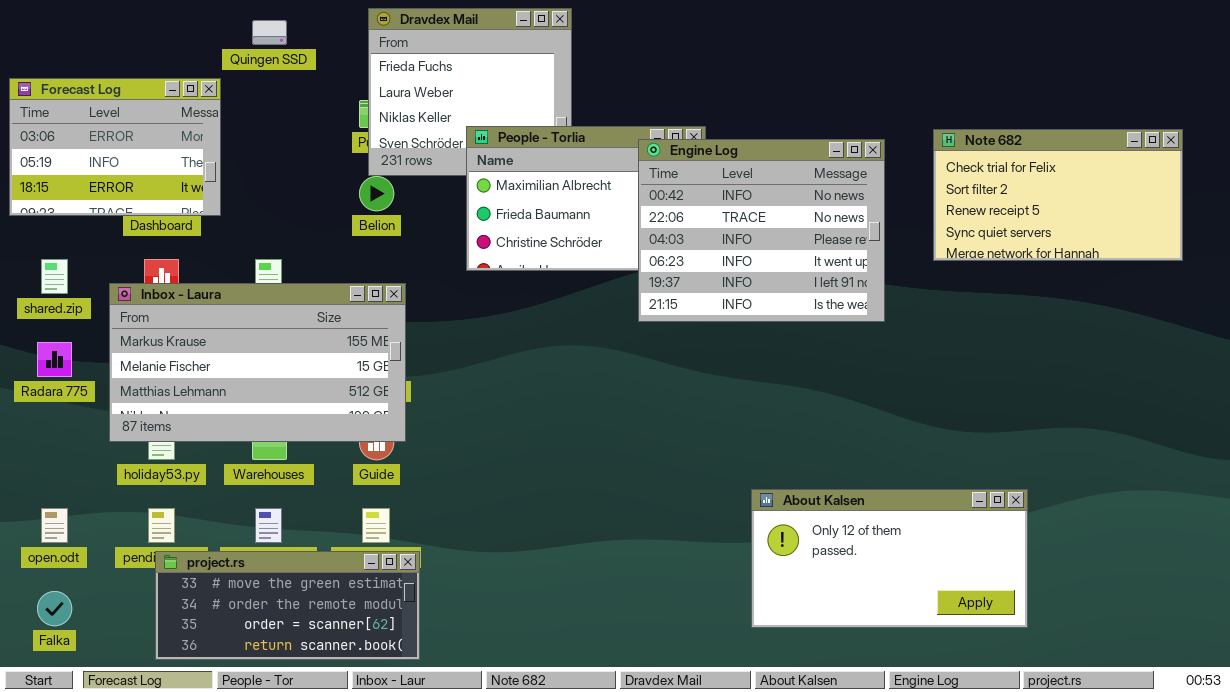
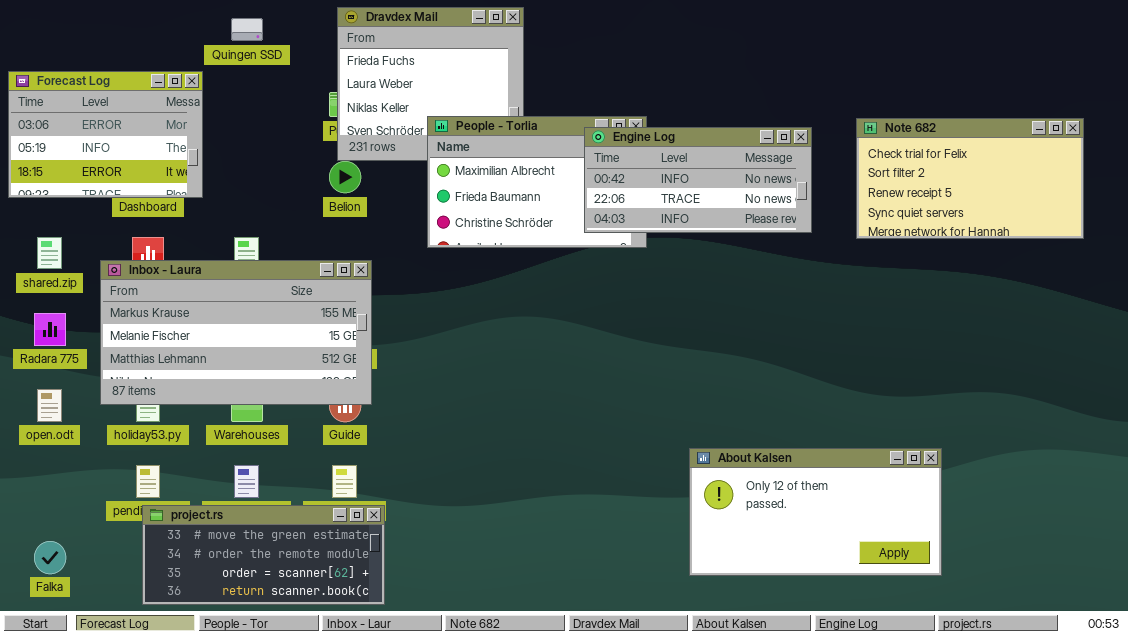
Engine Log: [638,139,885,322] -> [584,127,812,233], resized
open.odt: [41,508,68,543] -> [37,389,62,422], moved

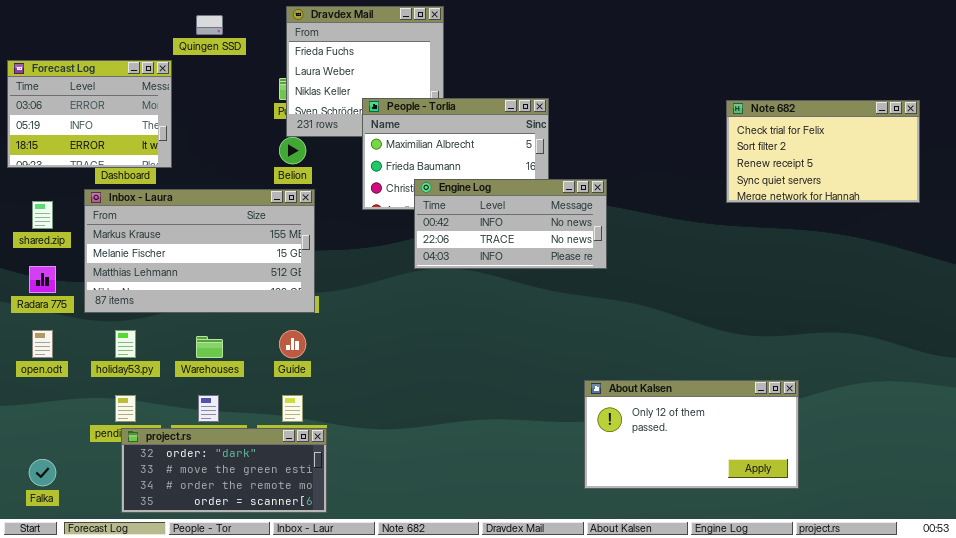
Engine Log: [584,127,812,233] -> [414,179,607,269], moved
Inbox - Laura: [100,260,372,405] -> [84,189,315,313], moved
project.rs: [142,505,385,605] -> [121,428,327,513], scrolled up 1 row

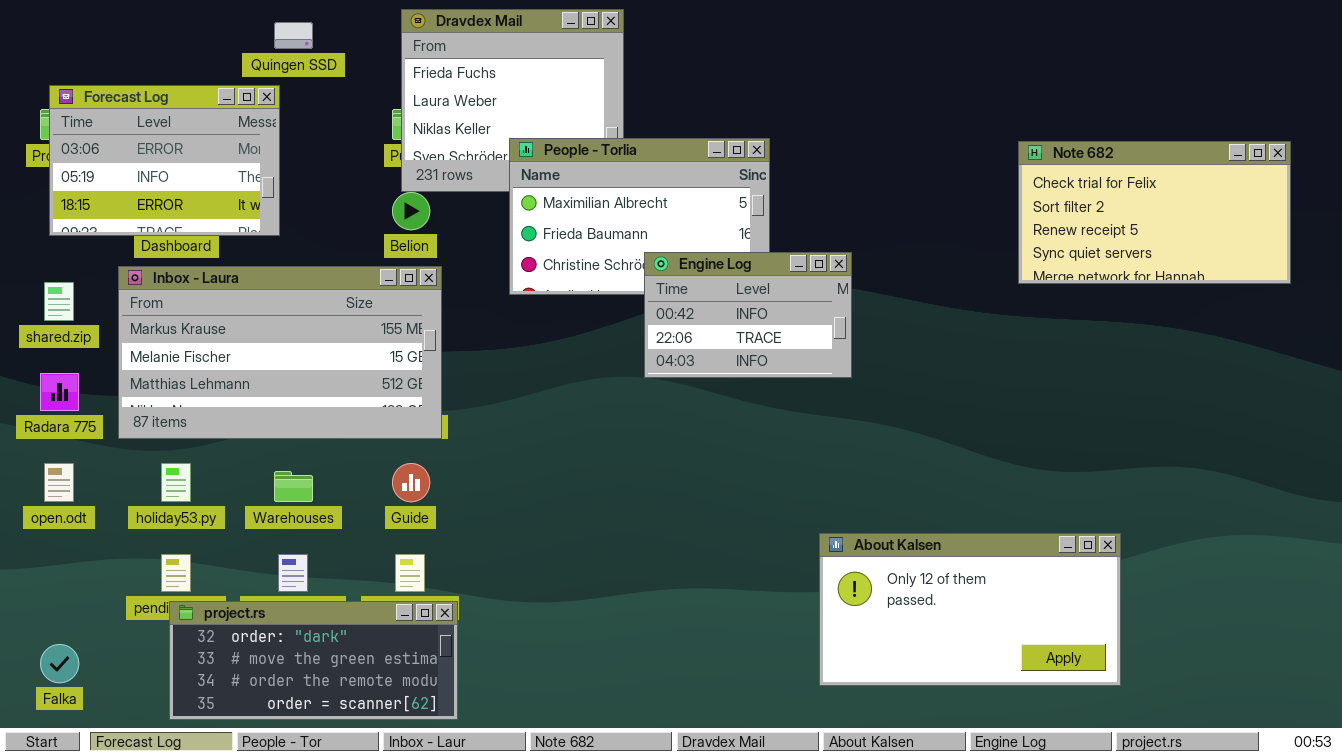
Forecast Log: [7,60,172,168] -> [49,85,280,236], moved
Engine Log: [414,179,607,269] -> [644,252,852,378], resized

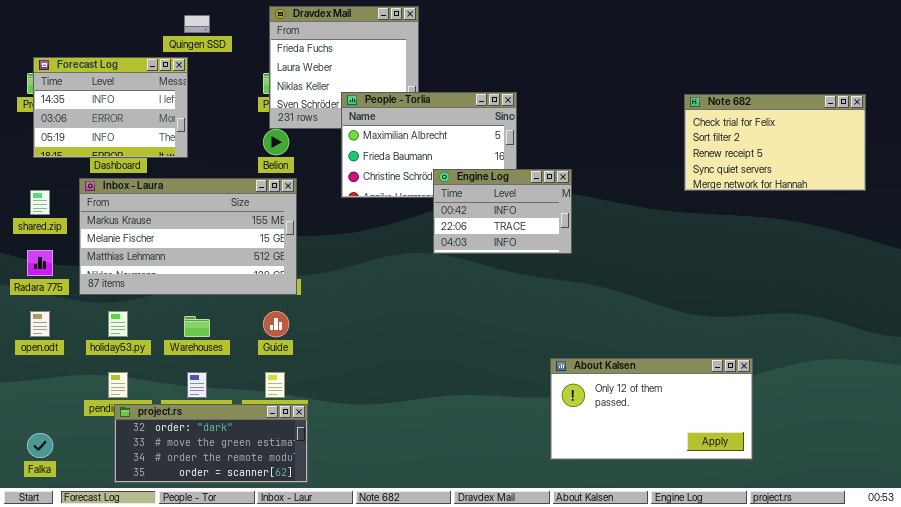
Forecast Log: [49,85,280,236] -> [33,57,188,158], scrolled up 1 row

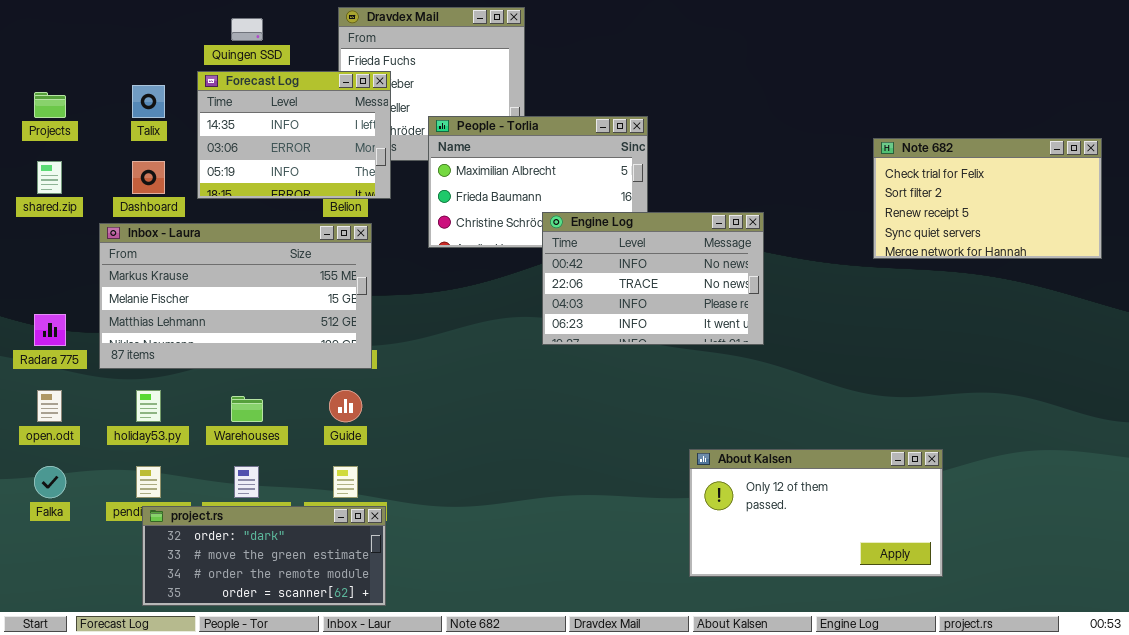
Forecast Log: [33,57,188,158] -> [197,71,391,199], moved
Note 682: [684,94,866,191] -> [873,138,1102,259], moved
Engine Log: [433,169,572,254] -> [542,212,764,345], resized
shared.zip: [30,190,50,215] -> [37,161,62,194], moved
Falka: [27,433,53,458] -> [34,466,66,498], moved

